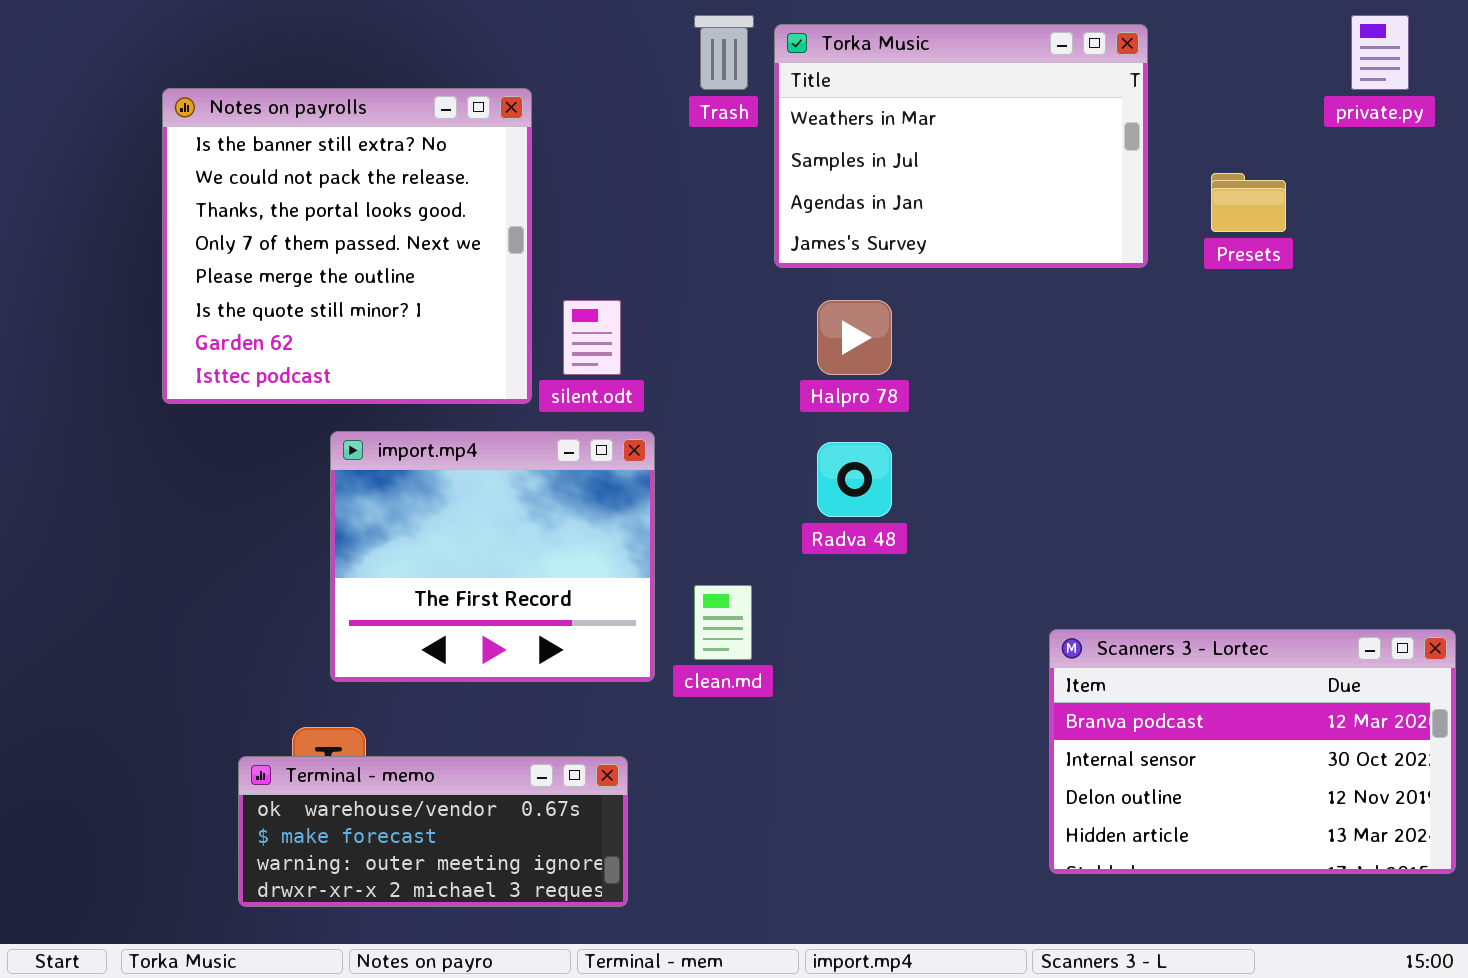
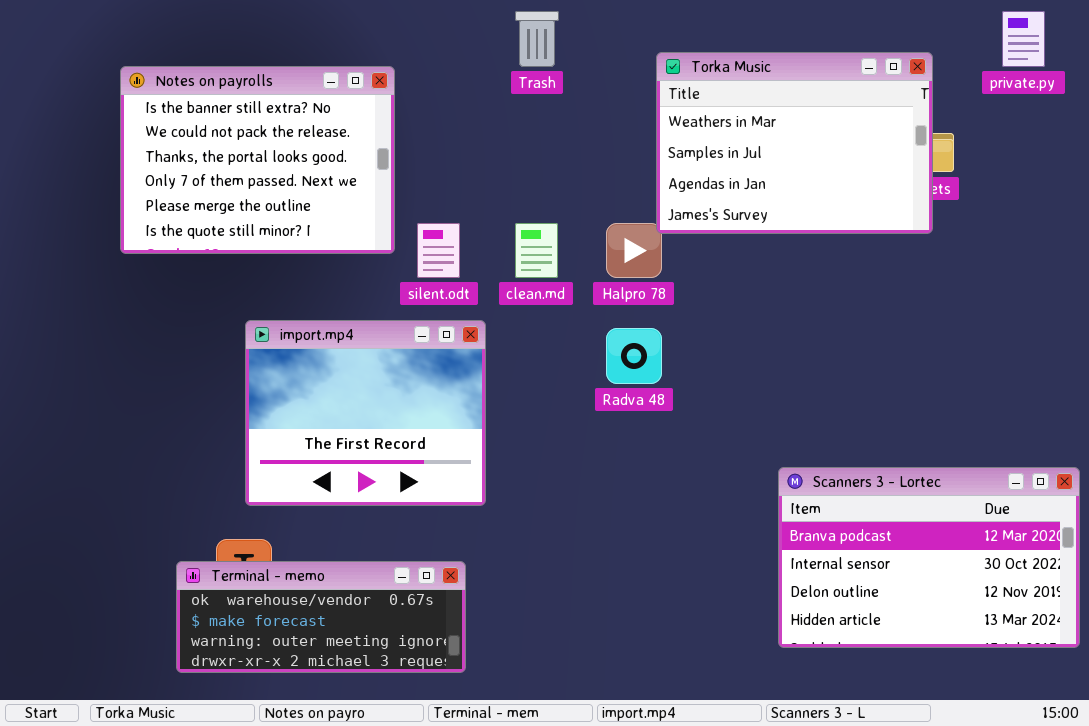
Torka Music: [774,24,1148,268] -> [656,52,933,234], moved
Notes on payrolls: [162,88,532,404] -> [120,66,395,254], resized
clean.md: [694,585,752,660] -> [515,223,558,278], moved

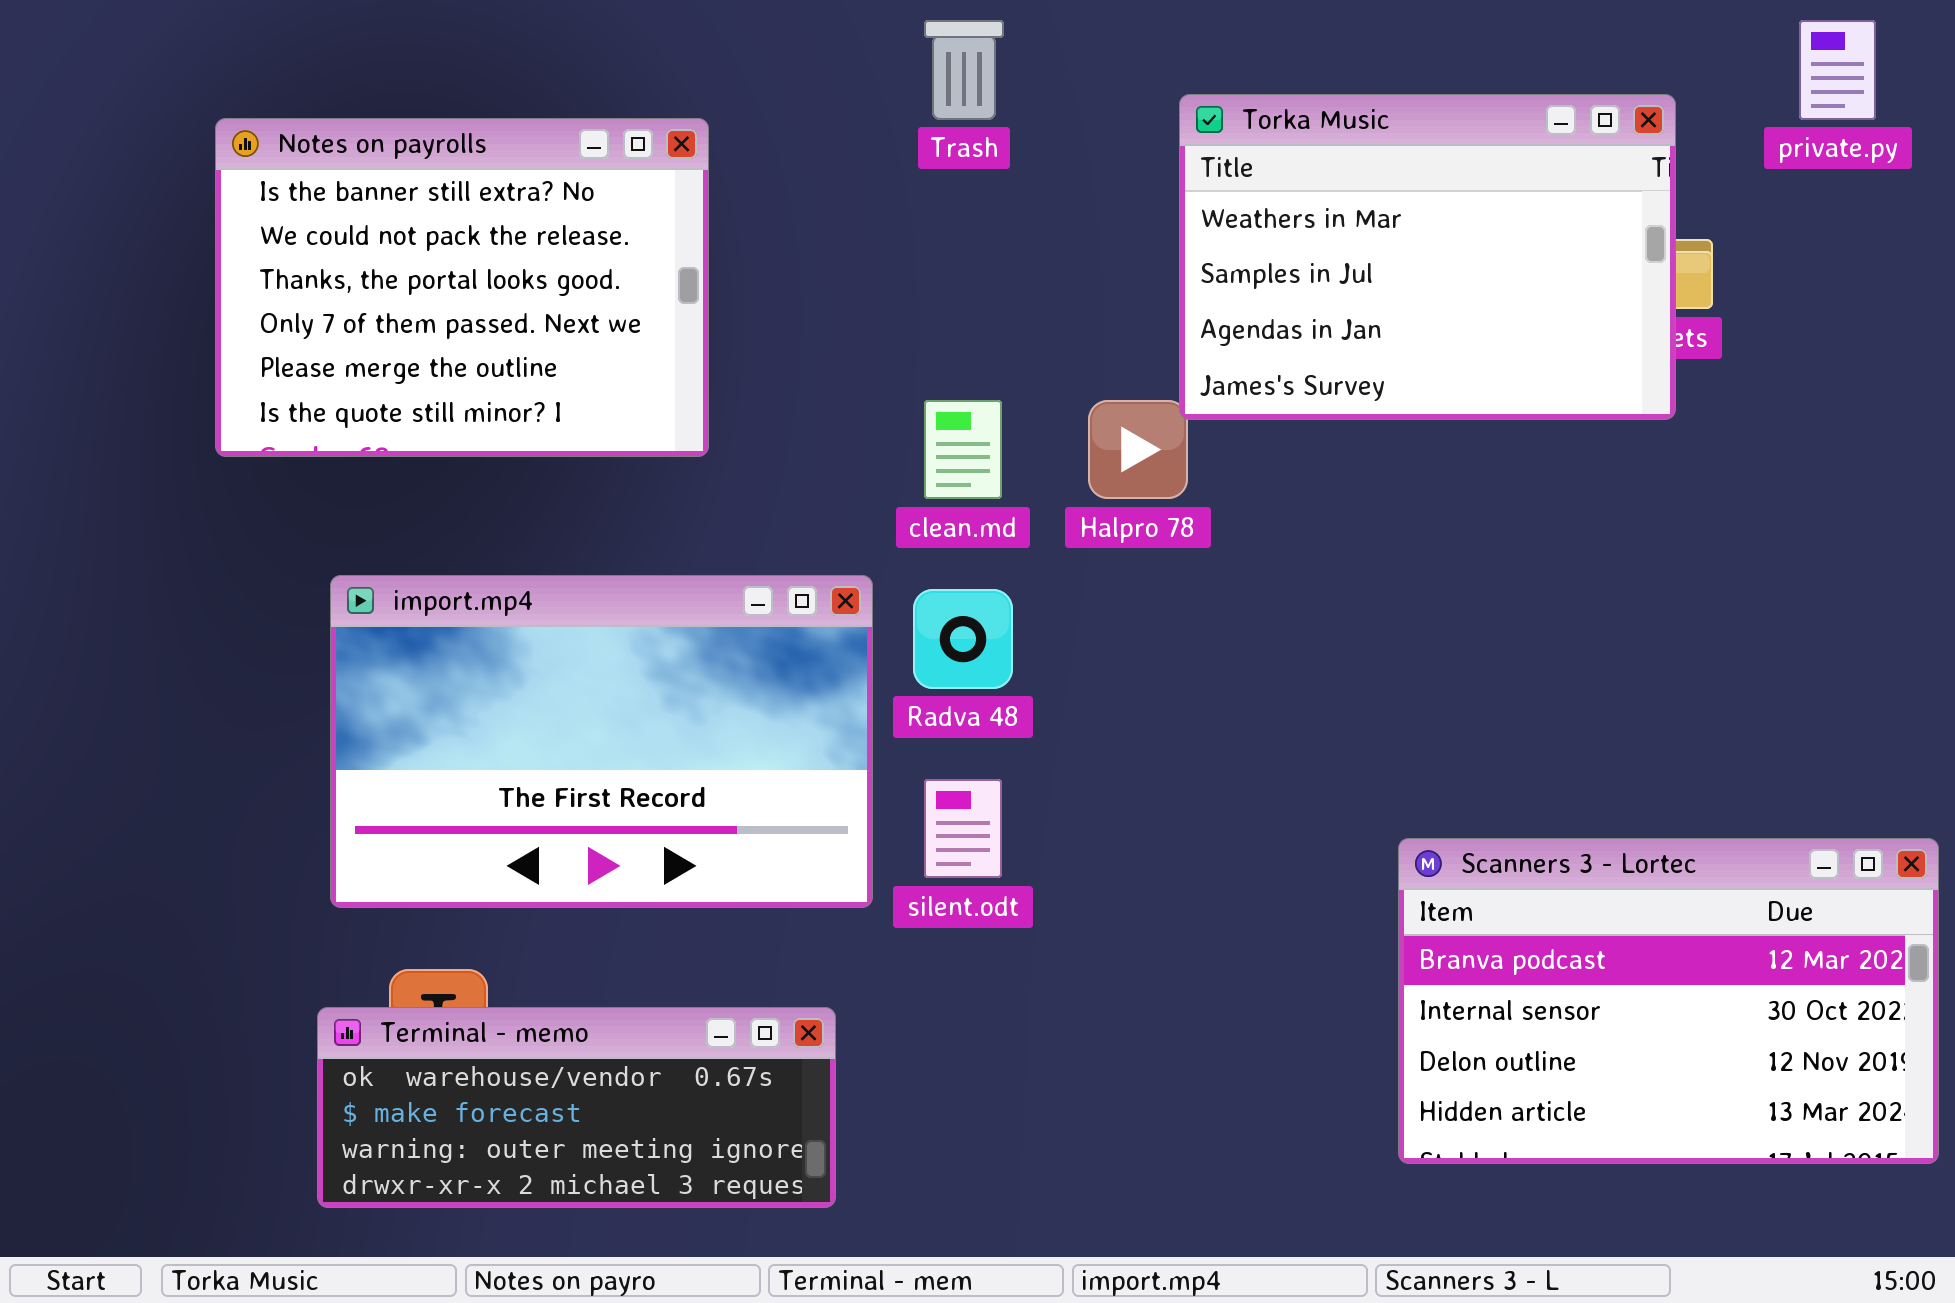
silent.odt: [417,223,460,278] -> [924,779,1002,878], moved
import.mp4: [245,320,486,506] -> [330,575,873,908], resized
Radva 48: [606,328,662,384] -> [913,589,1013,689], moved

